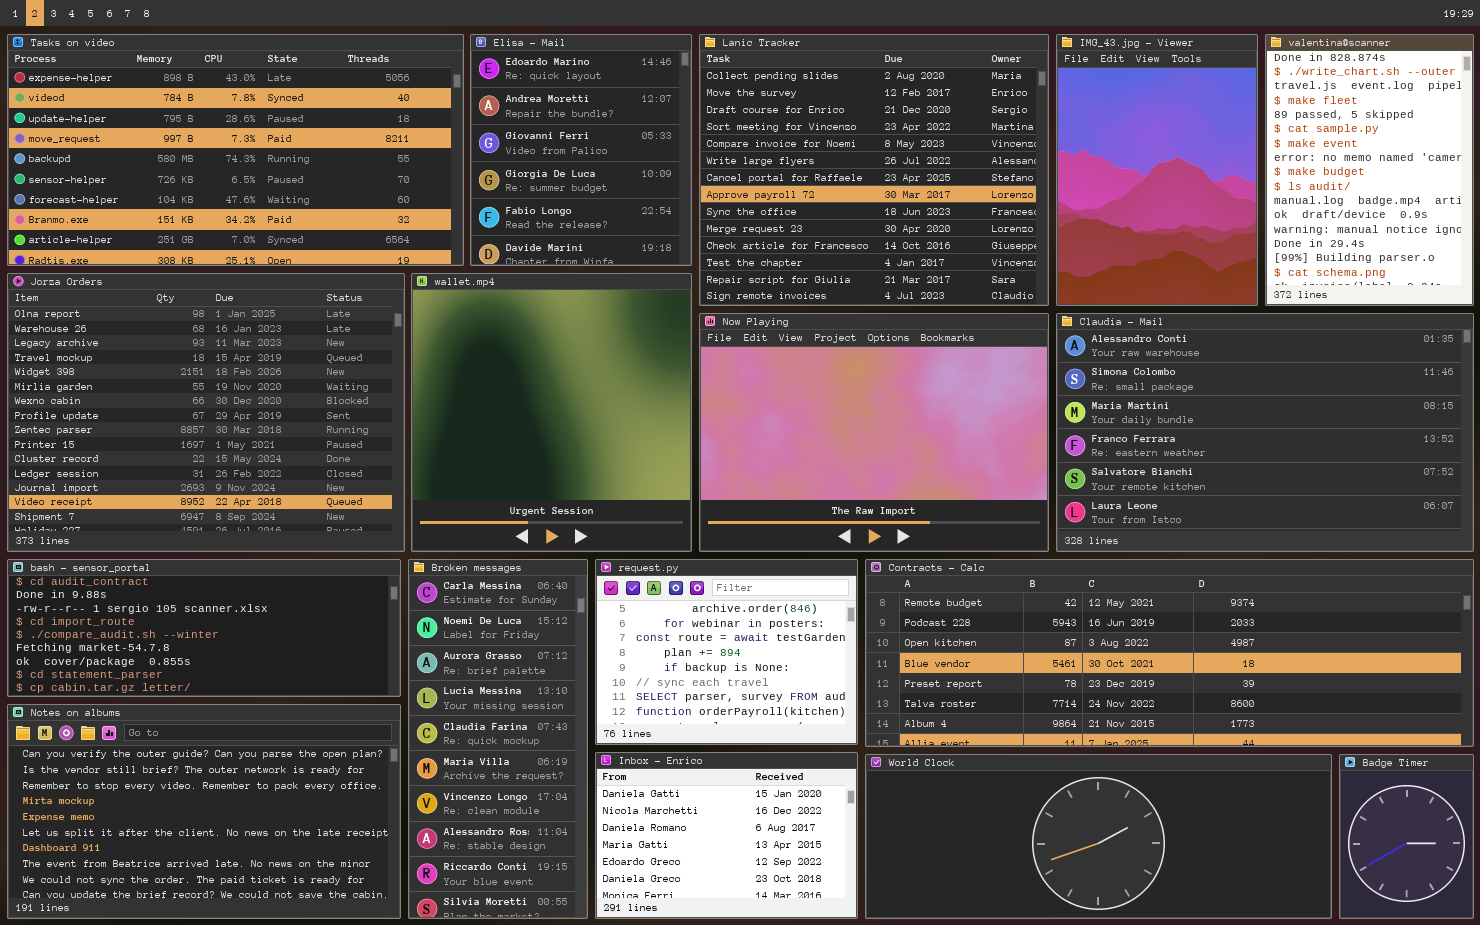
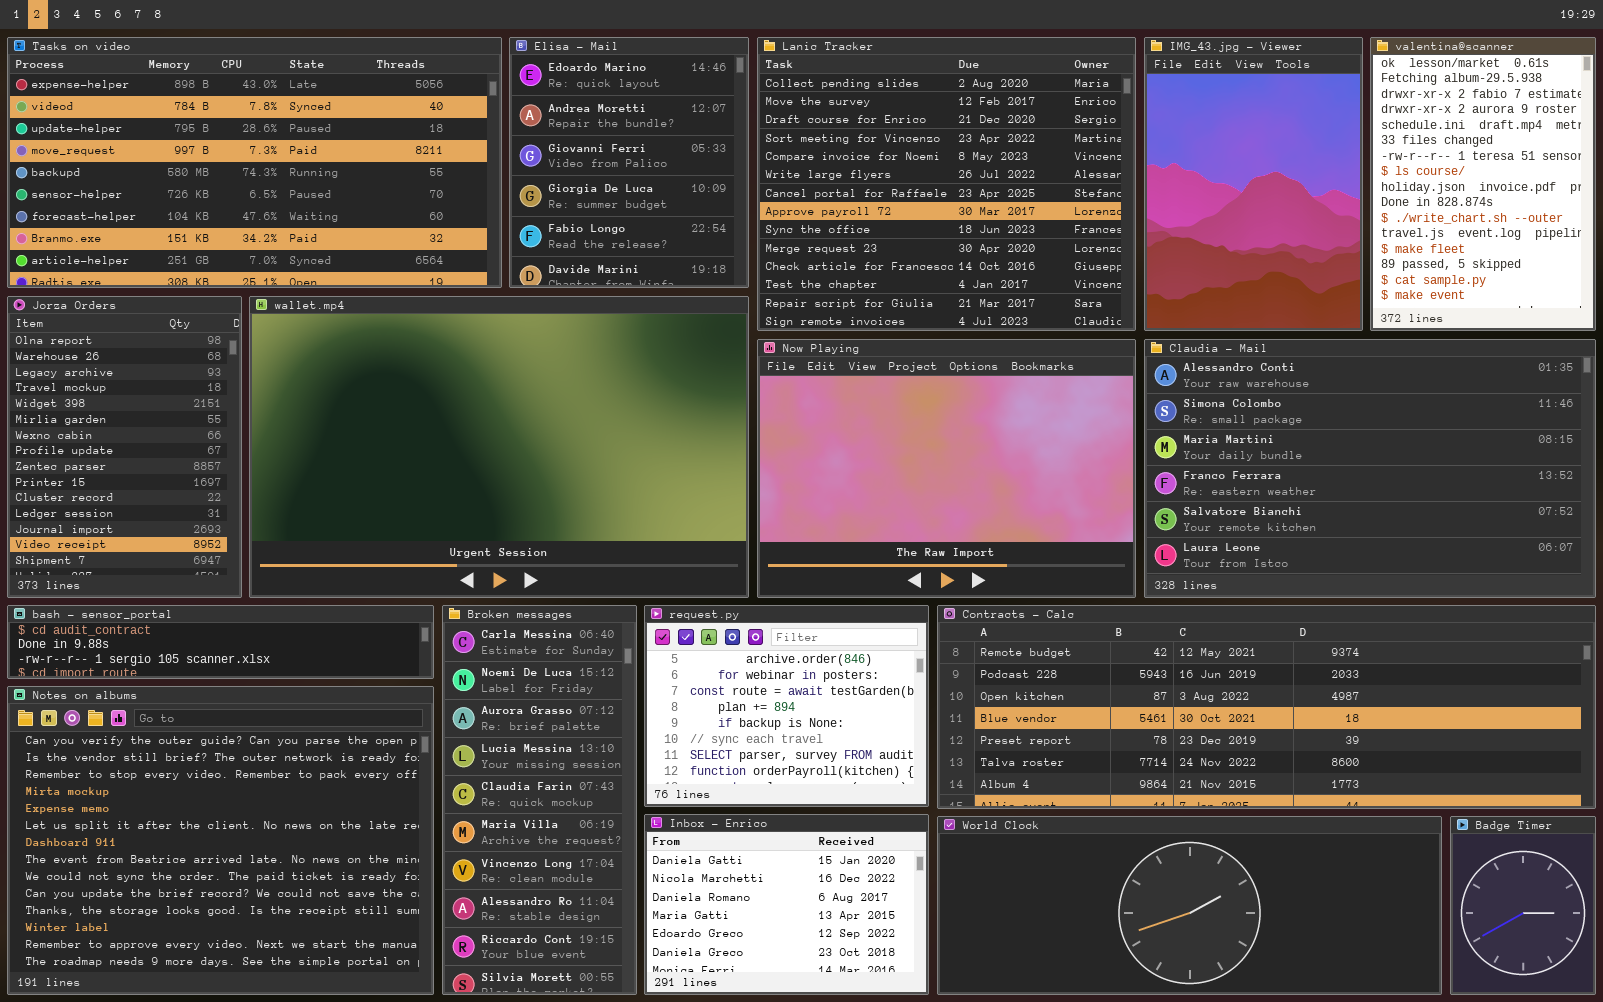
valentina@scanner: [1265,34,1474,306] -> [1370,37,1596,331], scrolled up 9 rows
Jorza Orders: [7,273,405,552] -> [7,296,242,598], resized
wallet.mp4: [411,273,692,552] -> [249,296,749,598], resized
bash - sensor_portal: [7,559,401,697] -> [7,605,434,679], resized
Notes on albums: [7,704,401,919] -> [7,686,434,995], resized

